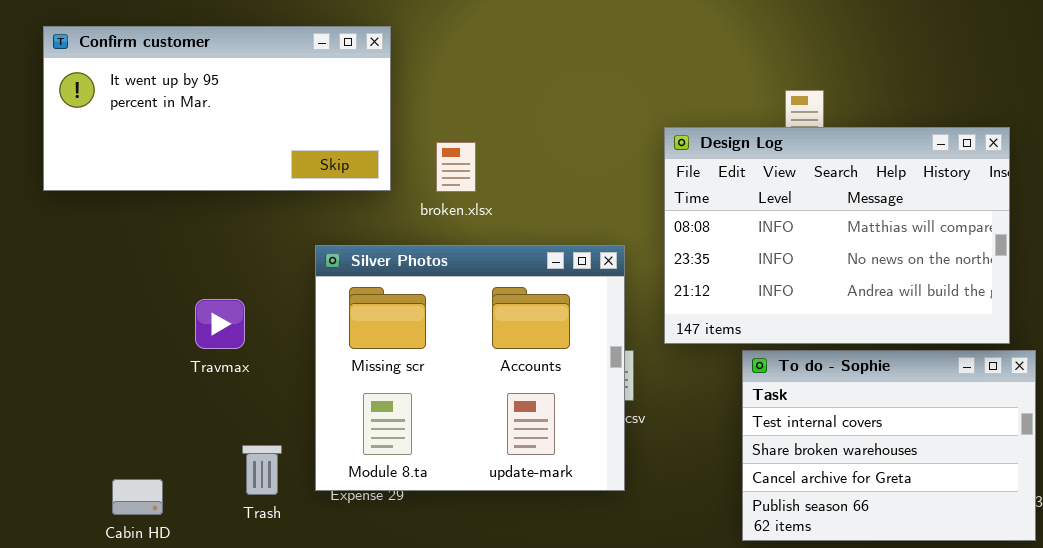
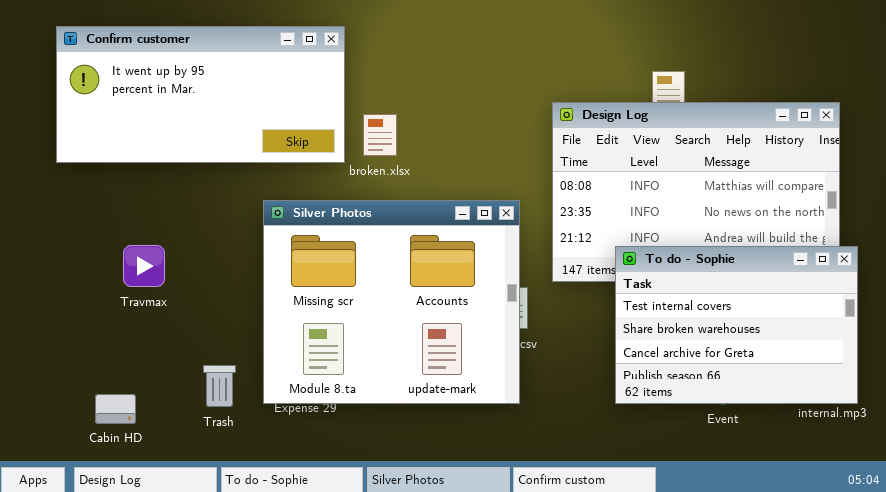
Confirm customer: [43,26,391,191] -> [56,26,345,163], moved
Travmax: [195,299,245,349] -> [123,245,165,287], moved
To do - Sophie: [742,350,1036,541] -> [615,246,858,404], moved

